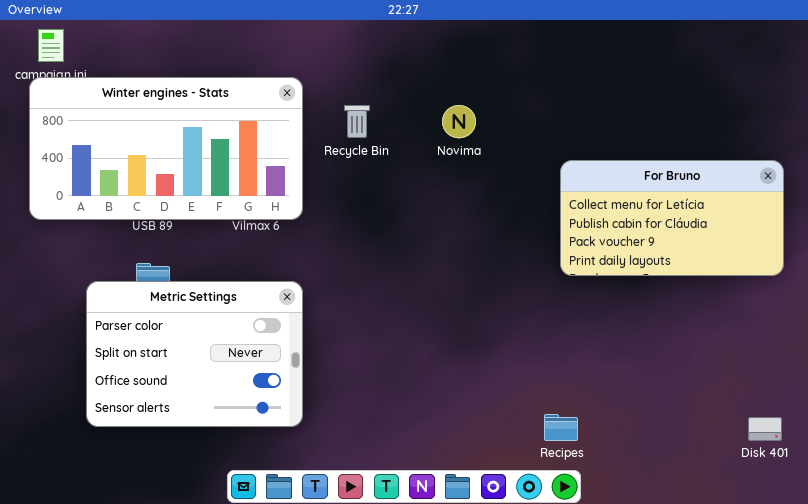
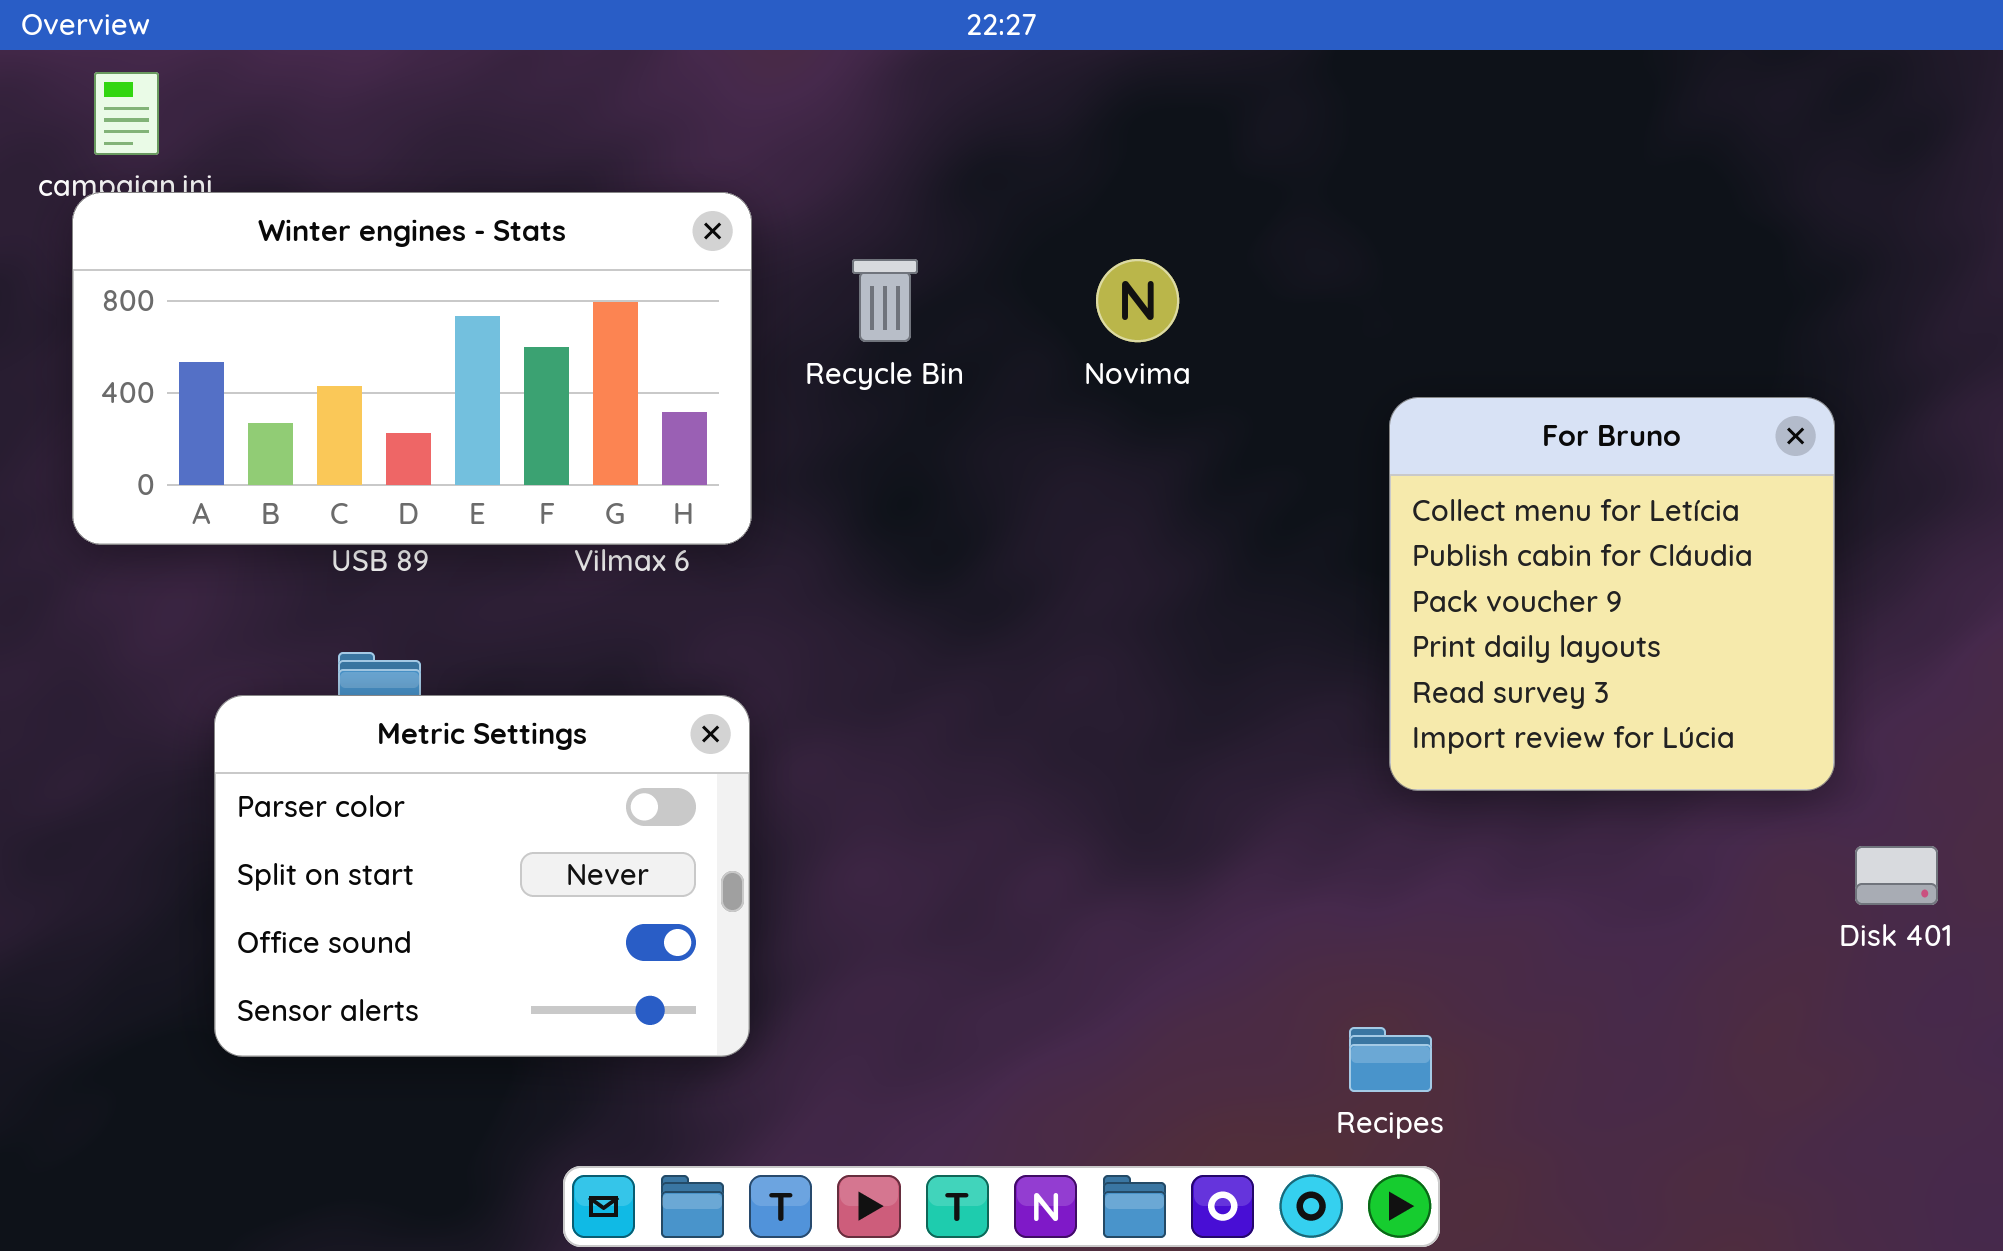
For Bruno: [560,160,784,276] -> [1389,397,1835,791], resized
Disk 401: [748,417,782,441] -> [1855,846,1938,905], moved

